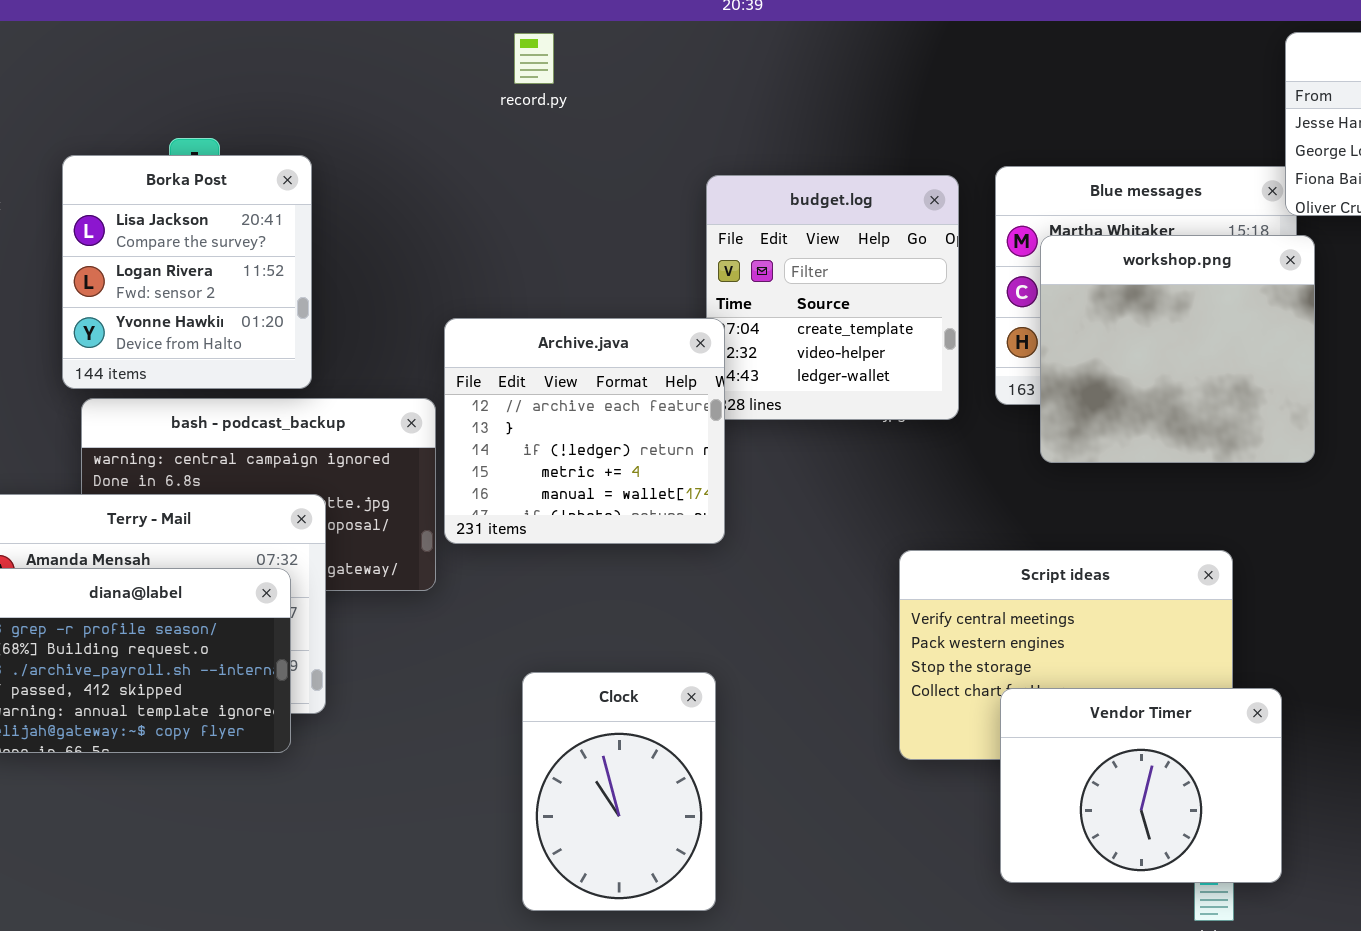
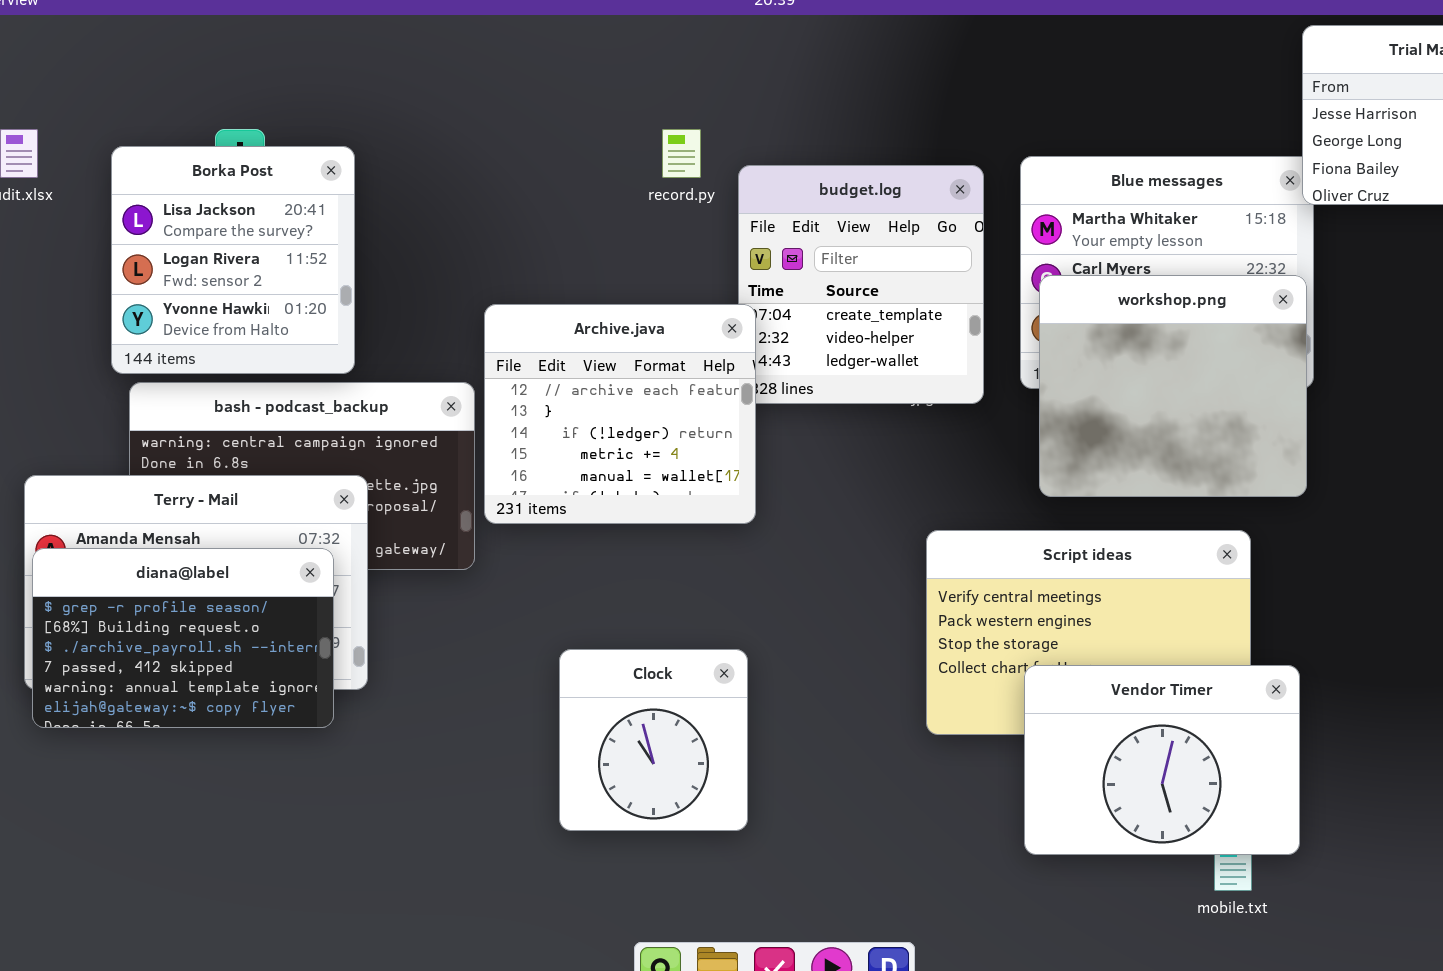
record.py: [514,33,554,84] -> [662,129,701,178], moved
workshop.png: [1040,235,1315,463] -> [1039,275,1307,497], moved
Clock: [522,672,716,911] -> [559,649,748,831], resized

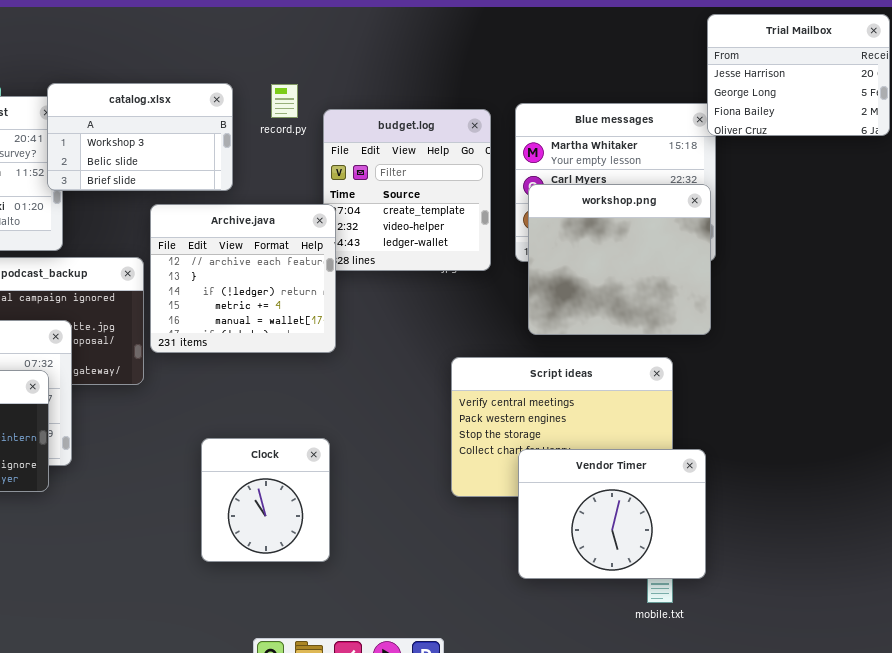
catalog.xlsx: none -> [47,83,233,191], opened

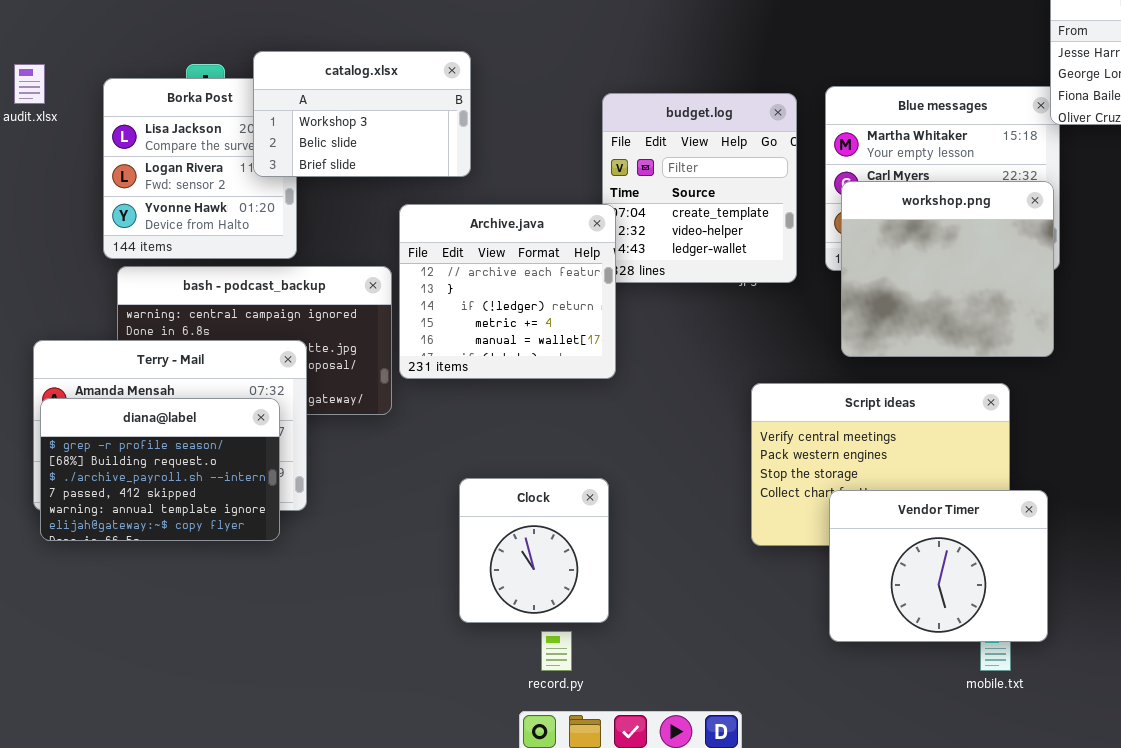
catalog.xlsx: [47,83,233,191] -> [253,51,471,177], moved
record.py: [271,84,298,118] -> [541,631,572,671], moved

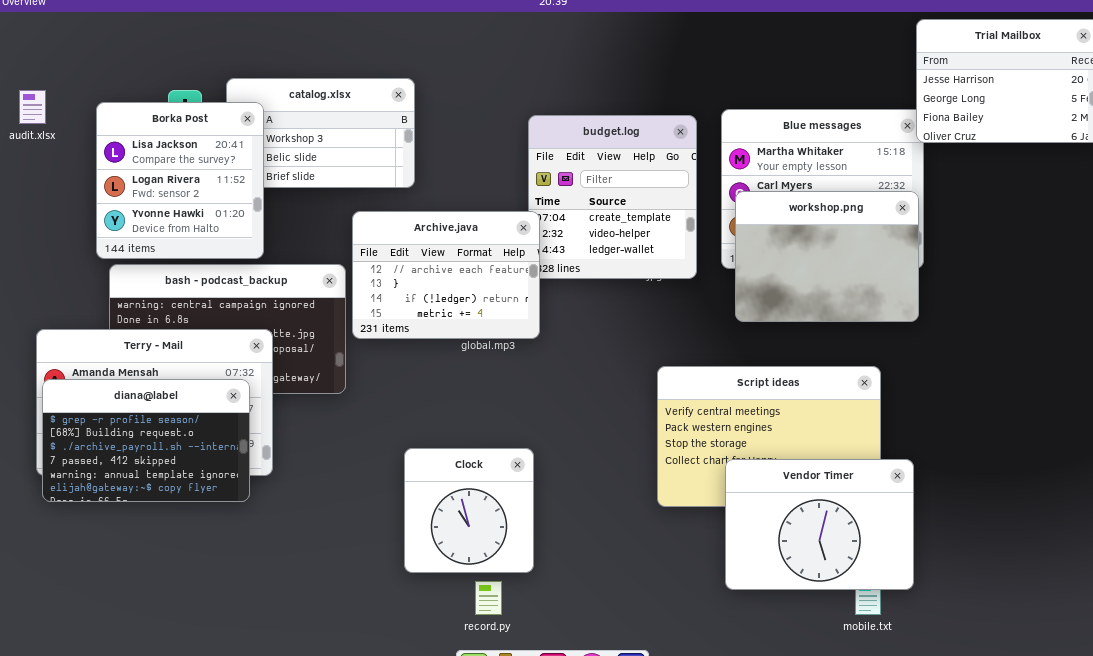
Borka Post: [103,78,297,259] -> [96,102,264,259], raised
workshop.png: [841,181,1054,357] -> [735,191,919,322], resized
Archive.java: [399,204,616,379] -> [352,211,540,339], resized

